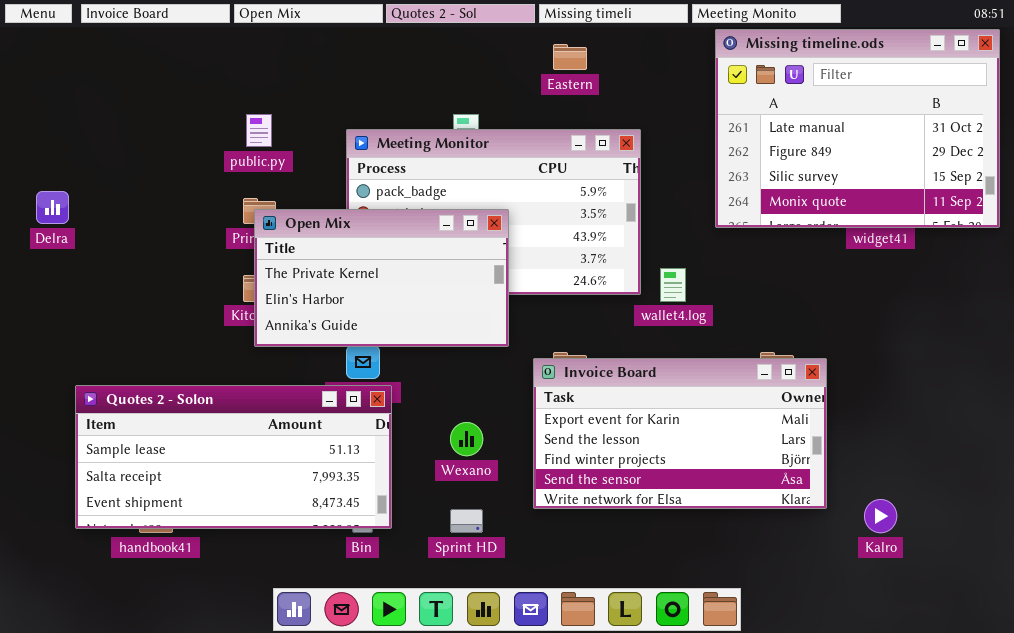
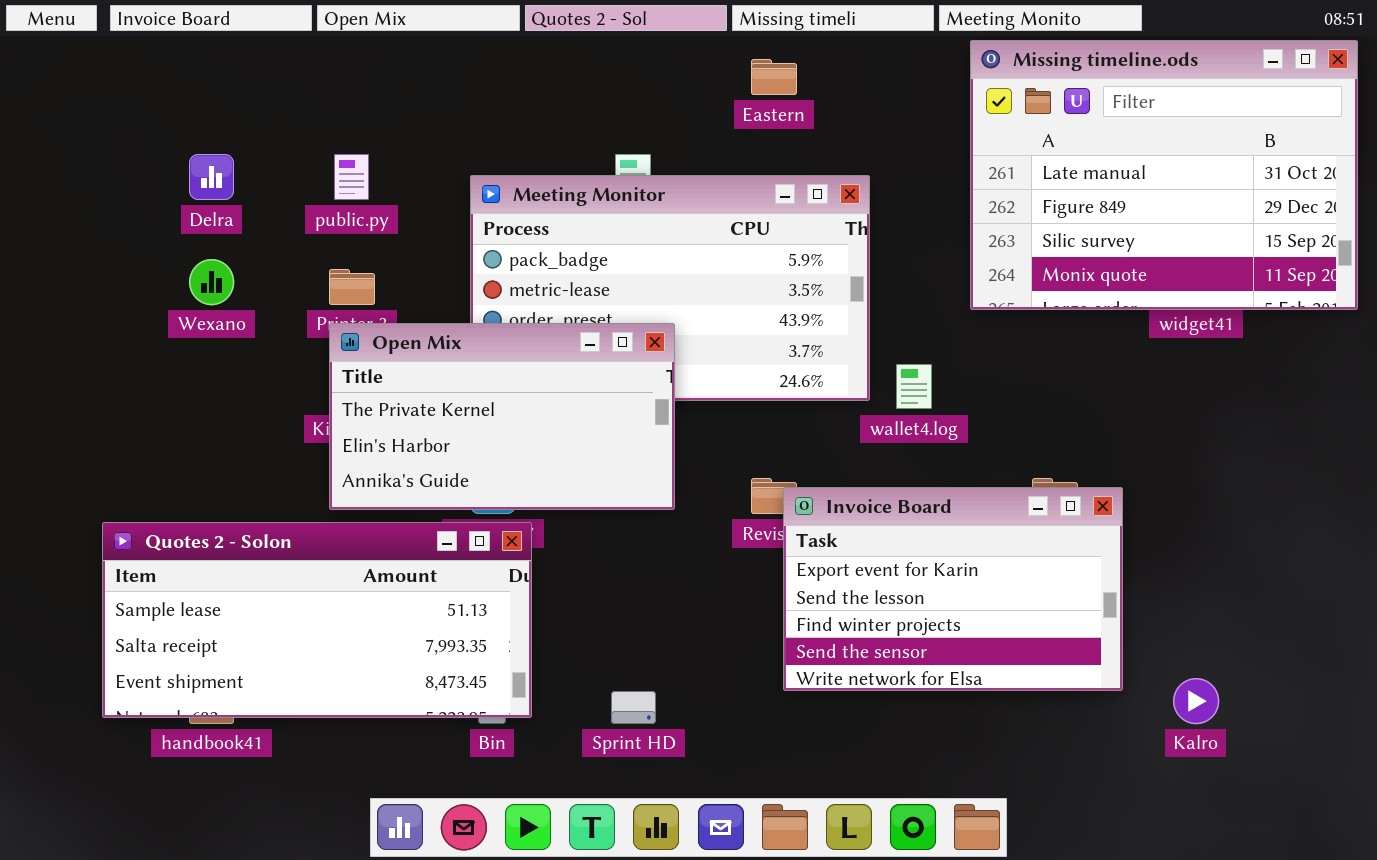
Delra: [36,191,69,224] -> [189,154,234,200], moved
Open Mix: [254,209,509,347] -> [329,323,675,510], moved
Invoice Board: [533,358,827,509] -> [783,487,1123,691], resized
Wexano: [450,422,483,456] -> [189,259,234,305], moved

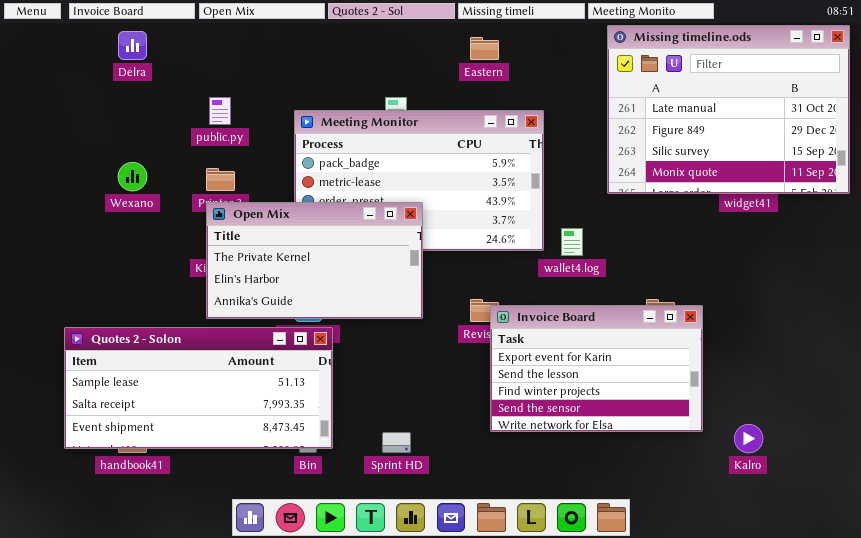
Delra: [189,154,234,200] -> [118,31,147,60], moved

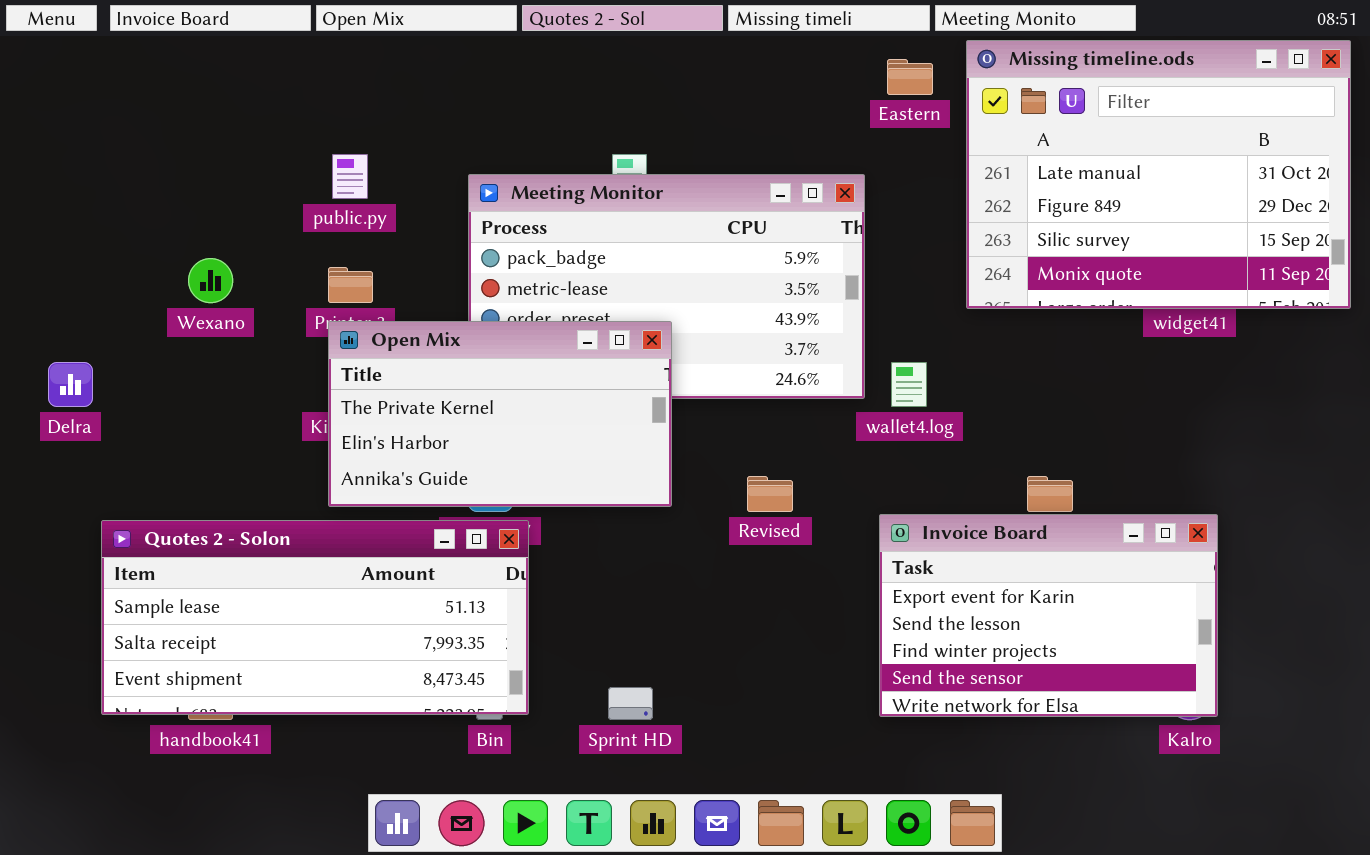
Delra: [118,31,147,60] -> [48,362,93,407], moved
Eastern: [470,37,499,60] -> [887,59,933,95], moved
Invoice Board: [490,305,703,432] -> [879,514,1218,717], moved

